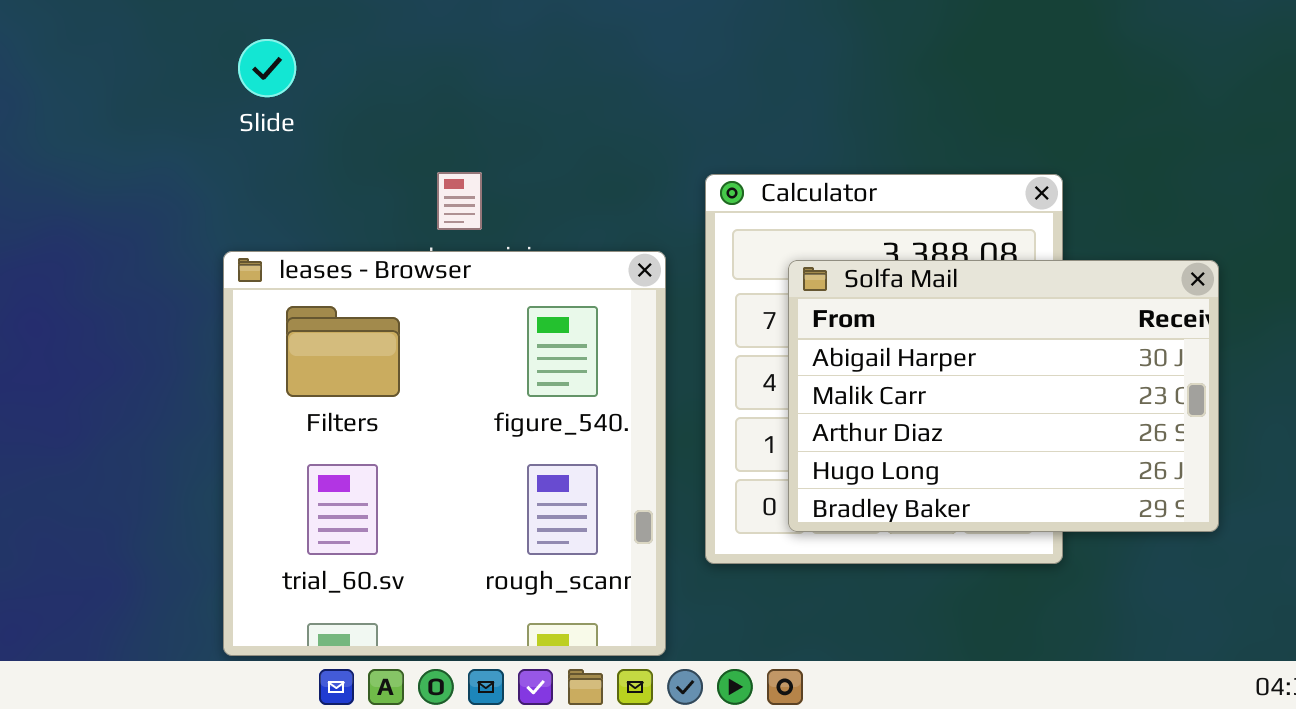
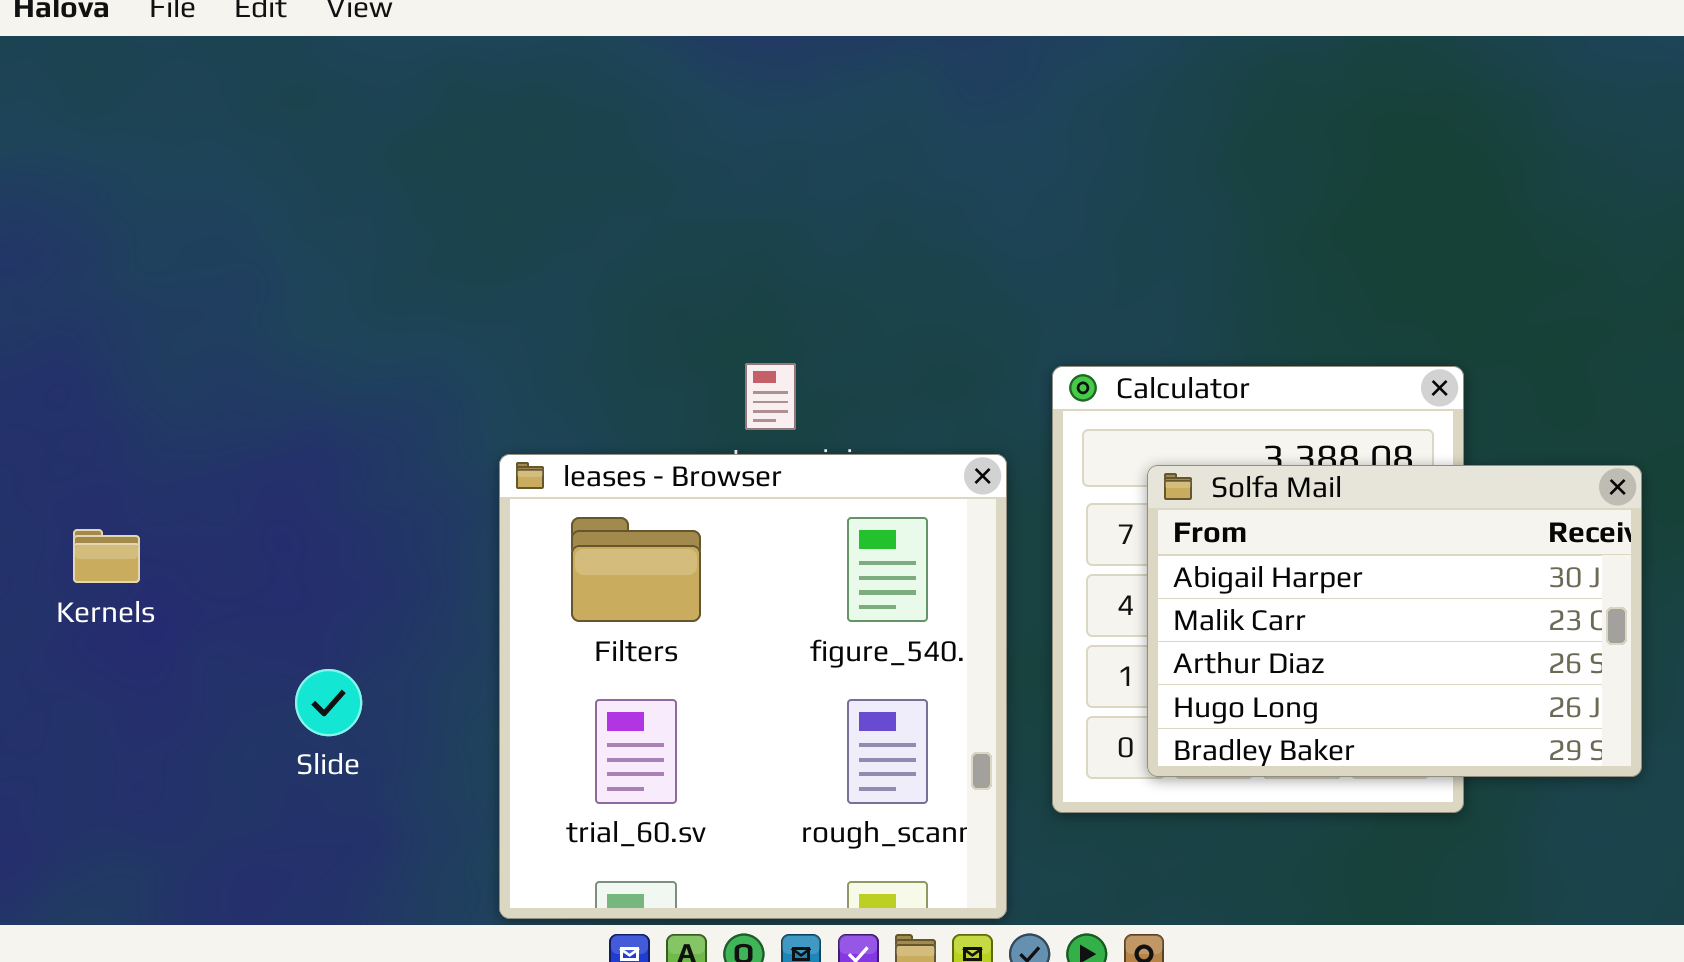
Slide: [238,39,296,97] -> [295,669,362,736], moved

